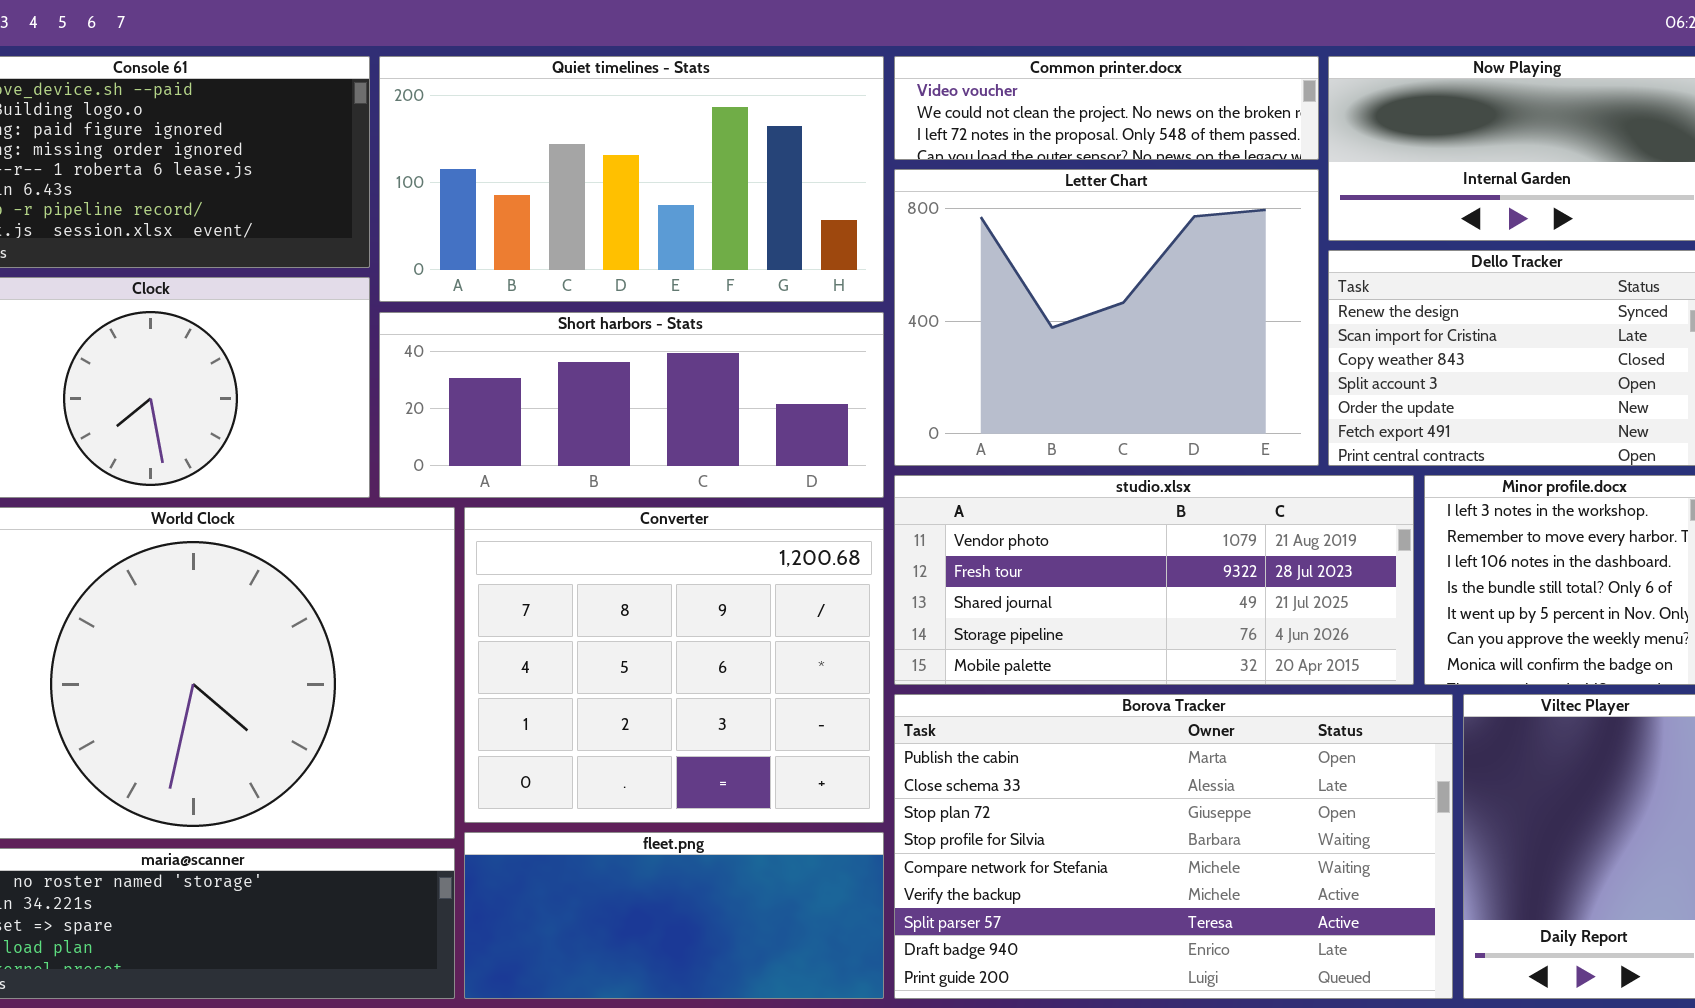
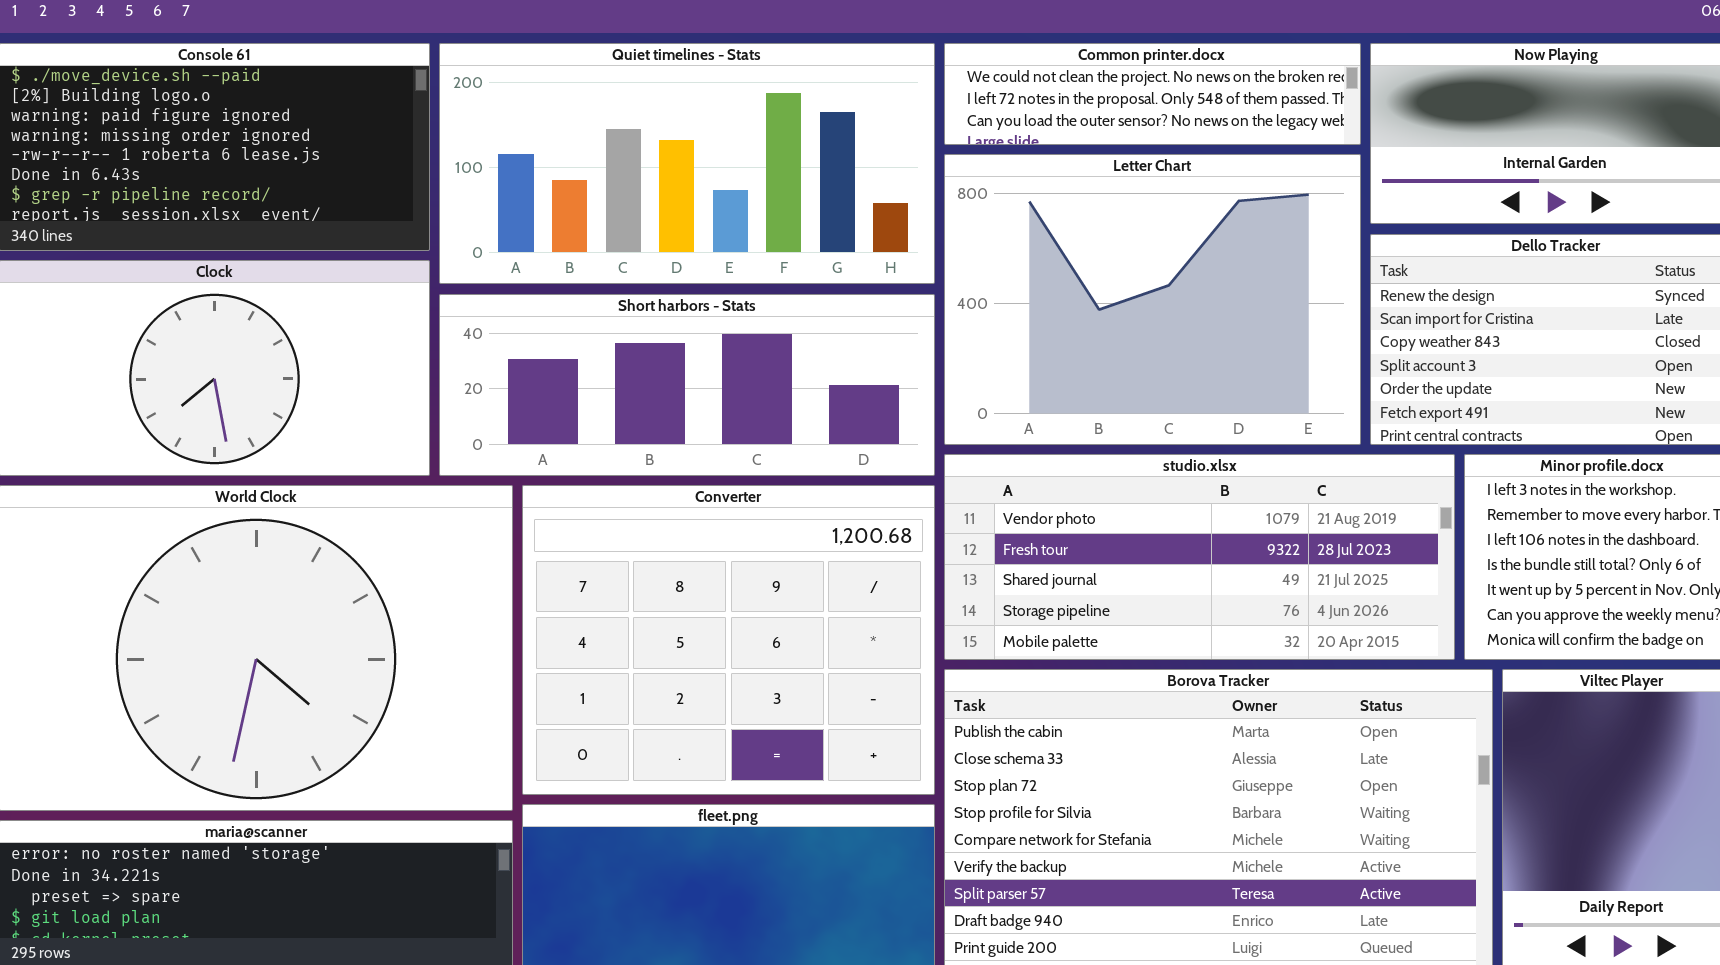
Common printer.docx: [894,56,1319,160] -> [944,43,1361,145], scrolled down 1 row

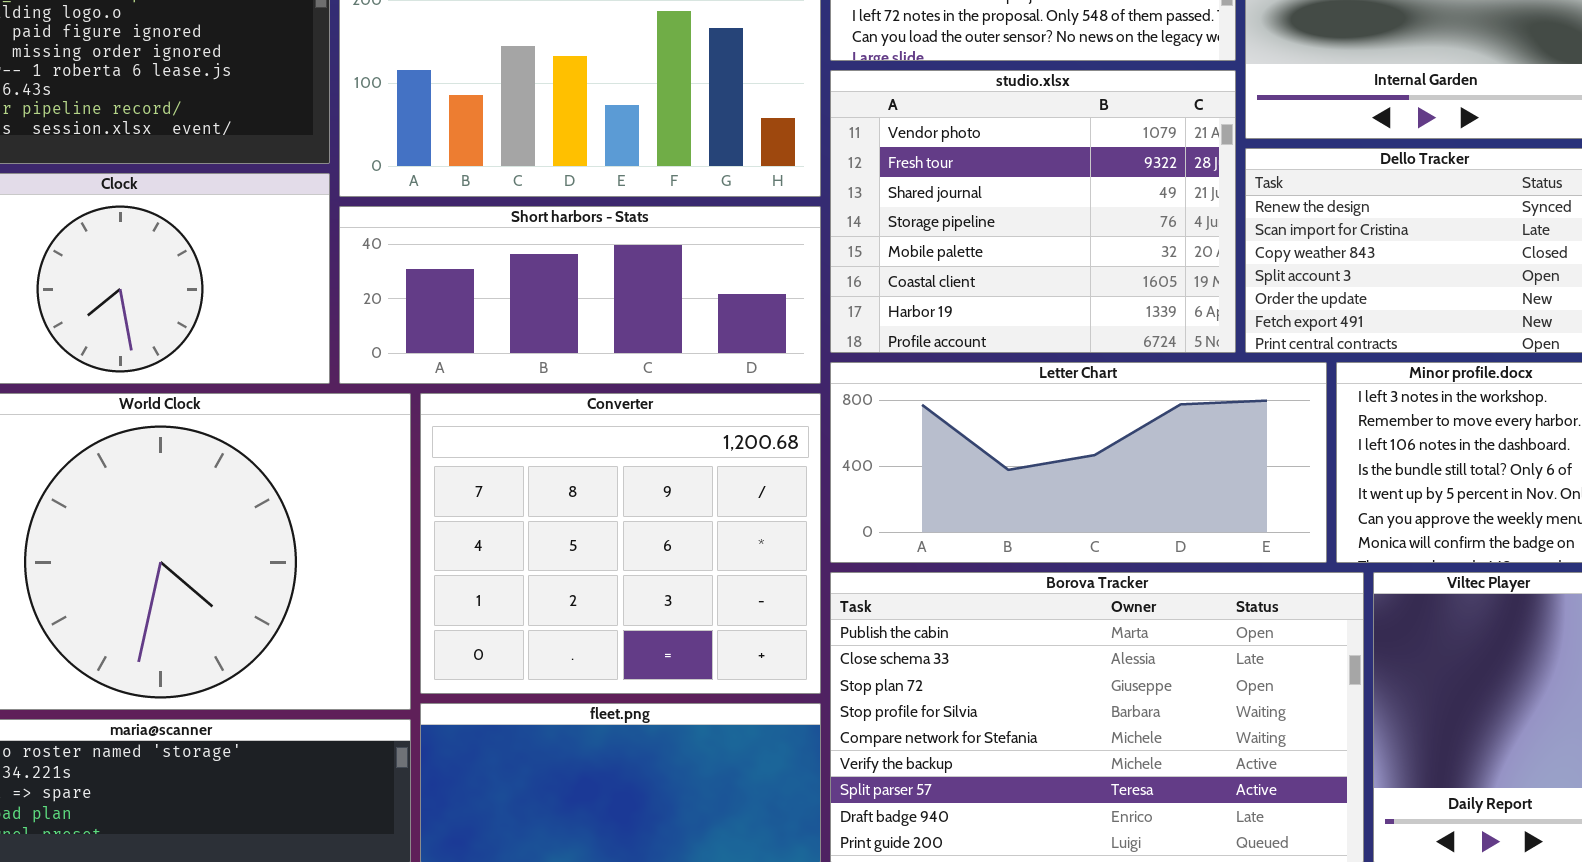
Letter Chart: [944,154,1361,445] -> [830,362,1327,563], moved, resized
studio.xlsx: [944,454,1455,660] -> [830,70,1236,353], moved, resized

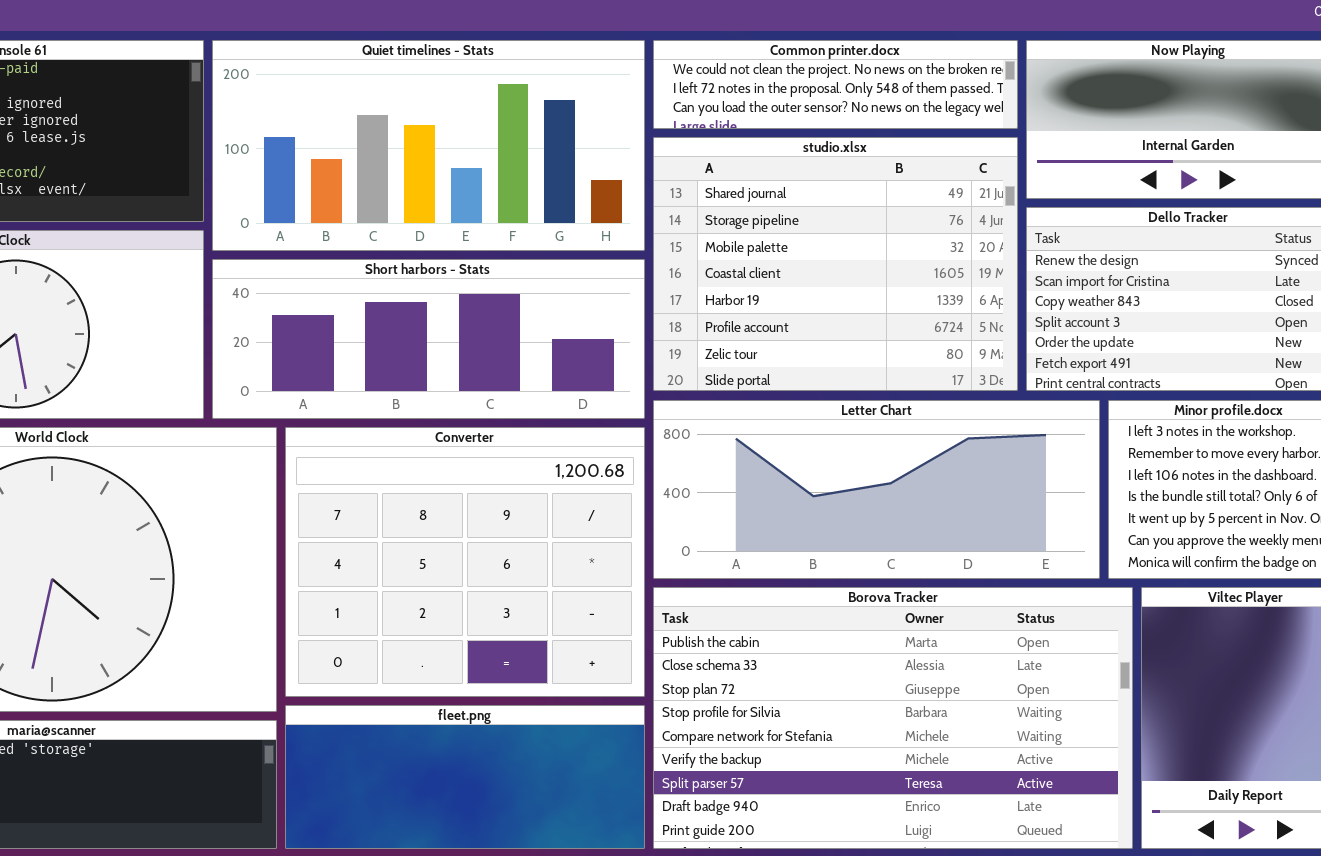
studio.xlsx: [830,70,1236,353] -> [653,137,1018,391], scrolled down 2 rows

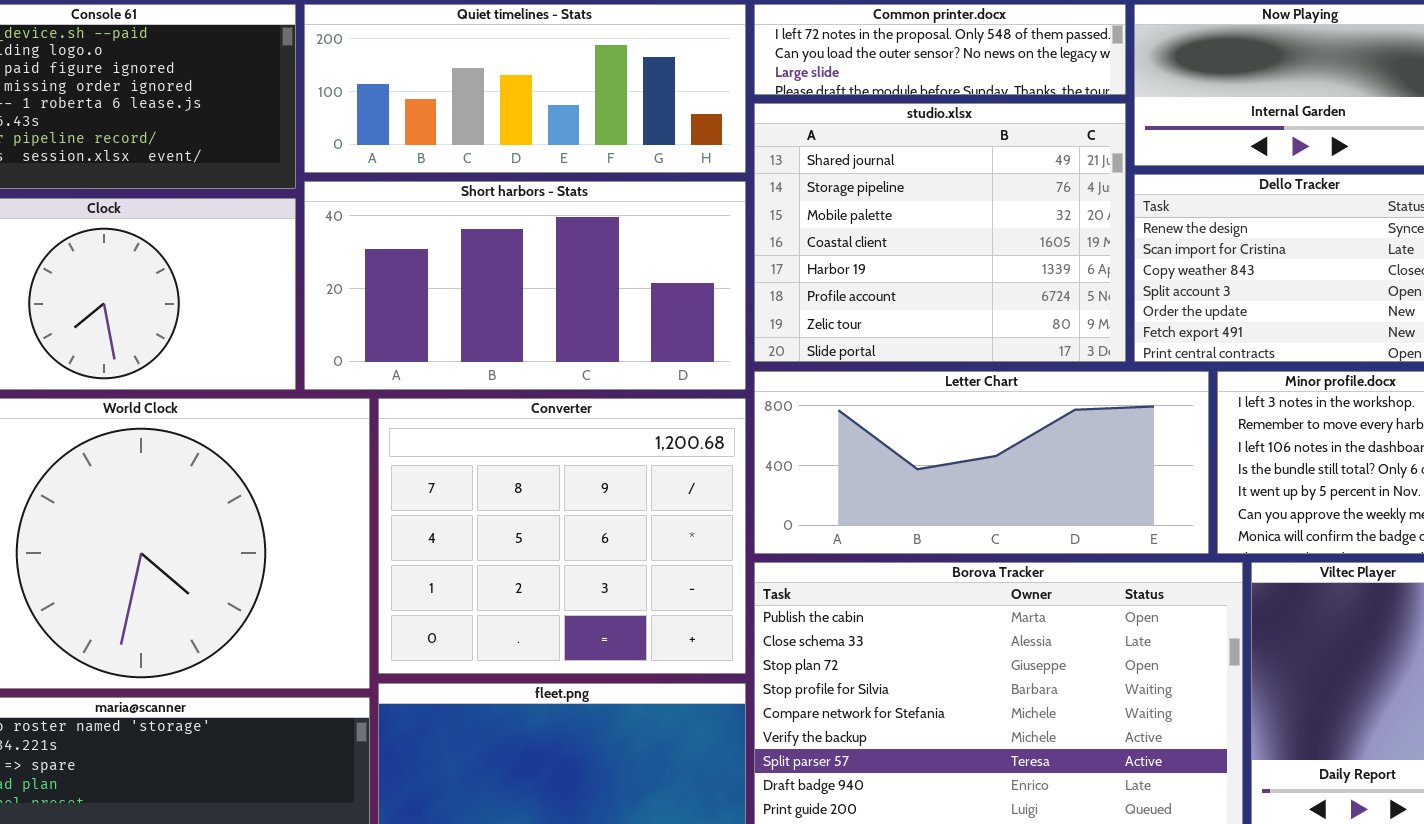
Quiet timelines - Stats: [212,40,645,251] -> [304,4,746,173], resized
Common printer.docx: [653,40,1018,129] -> [754,4,1126,95], scrolled down 1 row
Short harbors - Stats: [212,259,645,419] -> [304,181,746,390], resized

